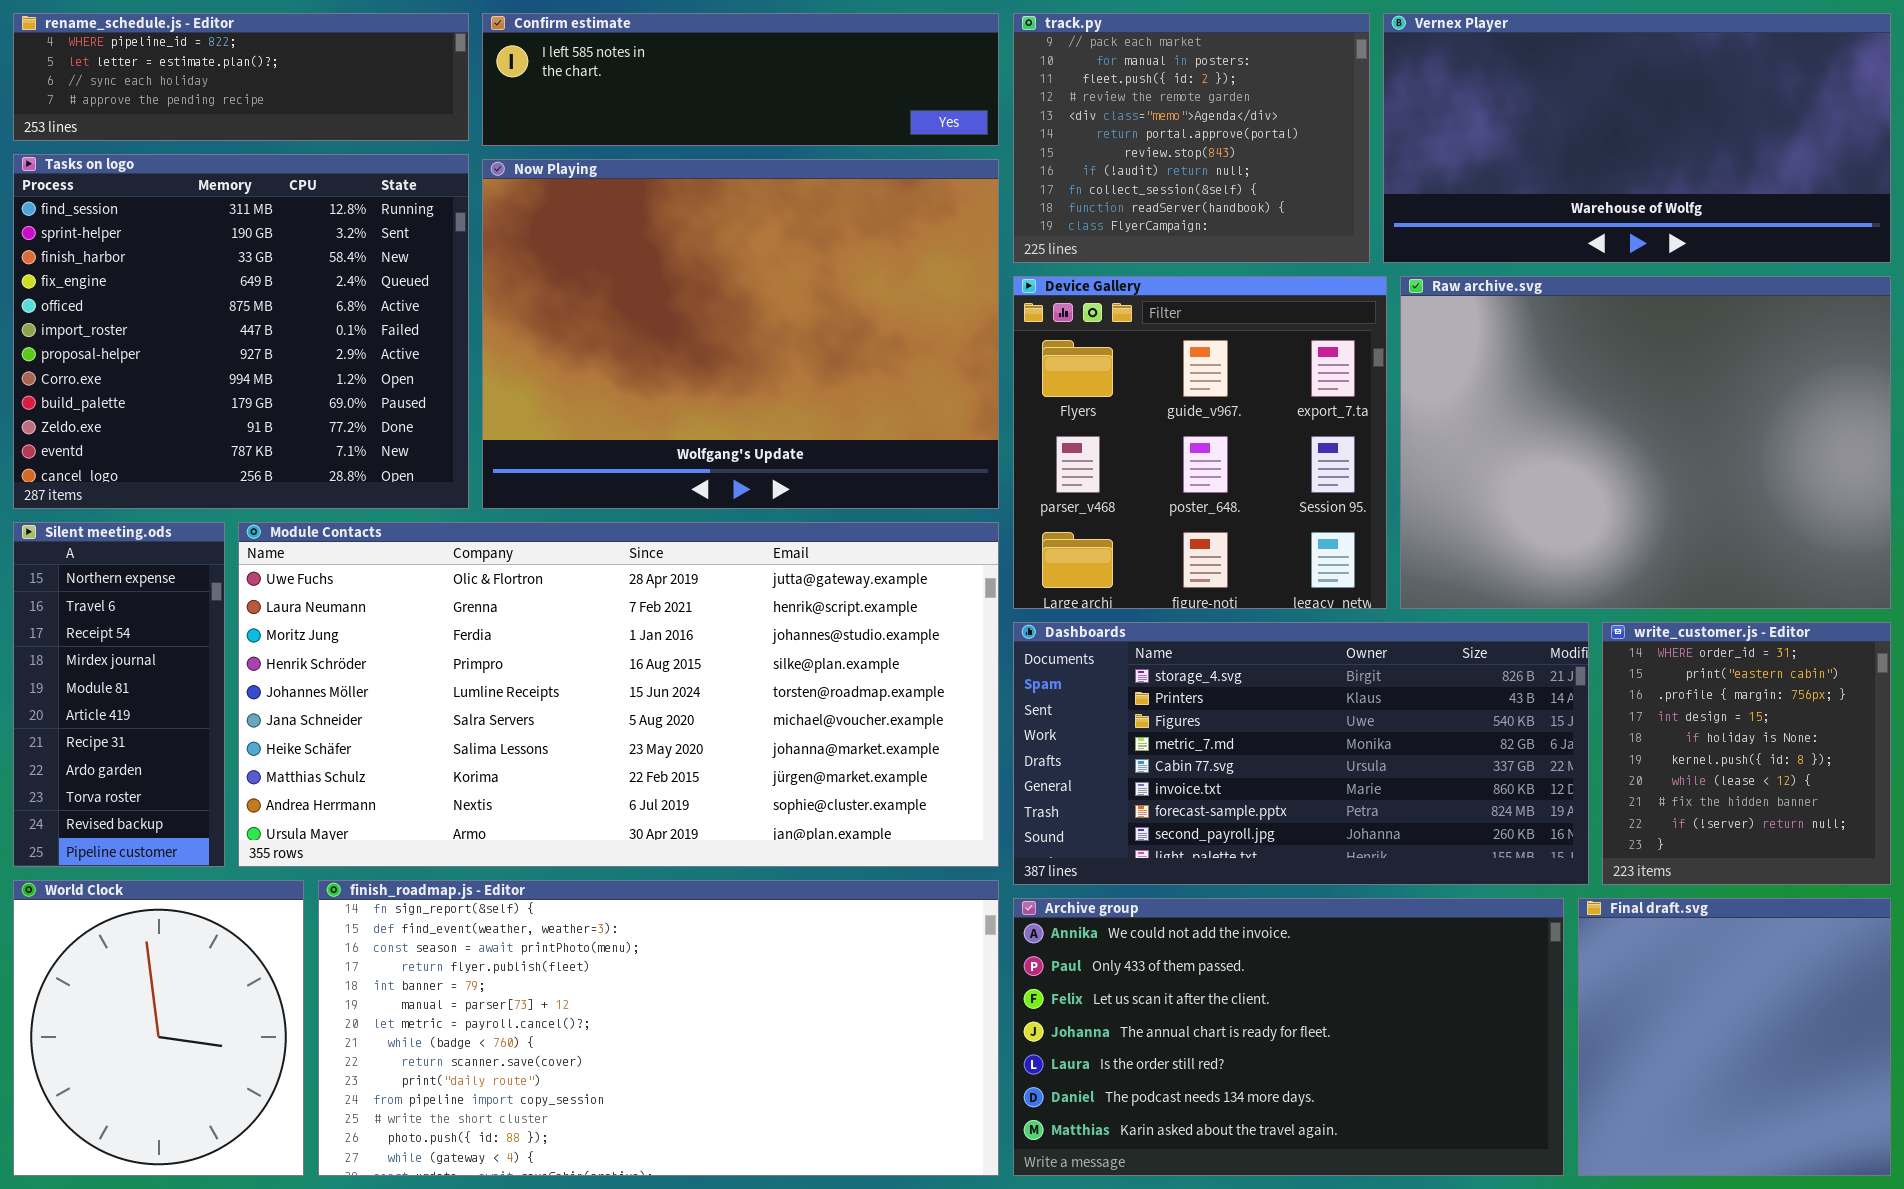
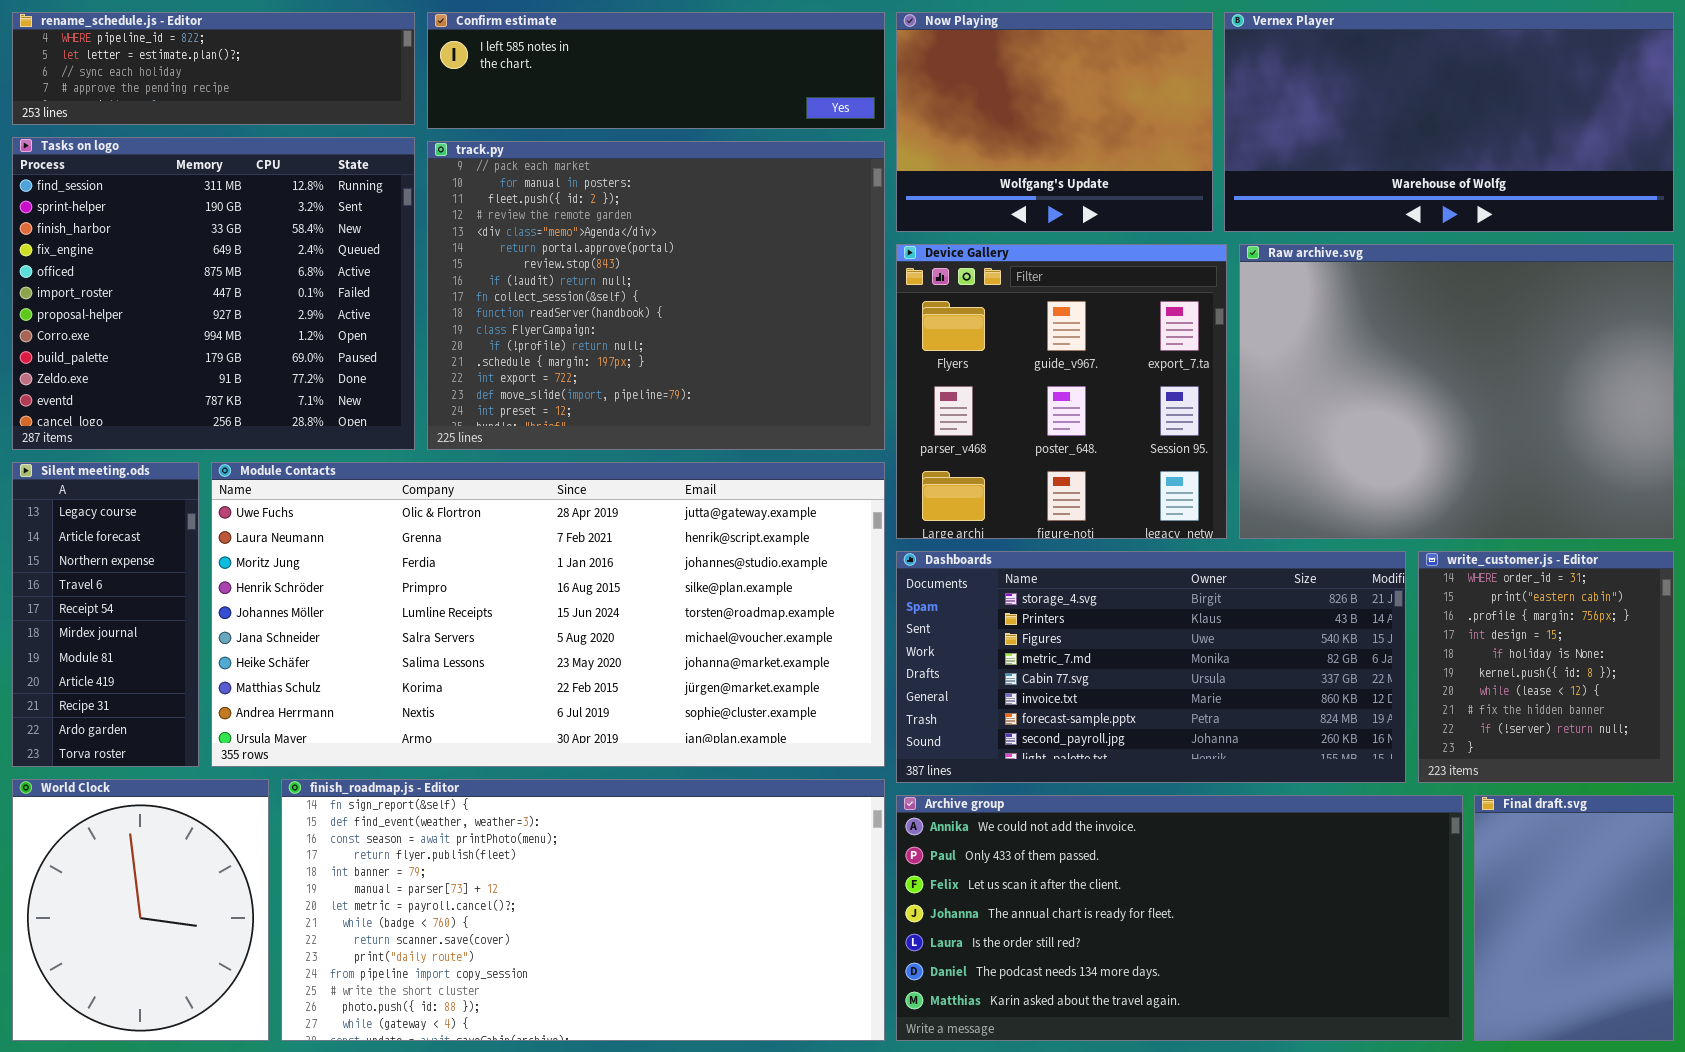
track.py: [1013,13,1370,263] -> [427,141,885,450], moved, resized
Now Playing: [482,159,999,509] -> [896,12,1213,232], moved, resized
Silent meeting.ods: [13,522,225,867] -> [12,462,199,767], scrolled up 2 rows
Archive group: [1013,898,1564,1176] -> [896,795,1463,1041], resized
Final draft.svg: [1578,898,1891,1176] -> [1474,795,1674,1041], resized

